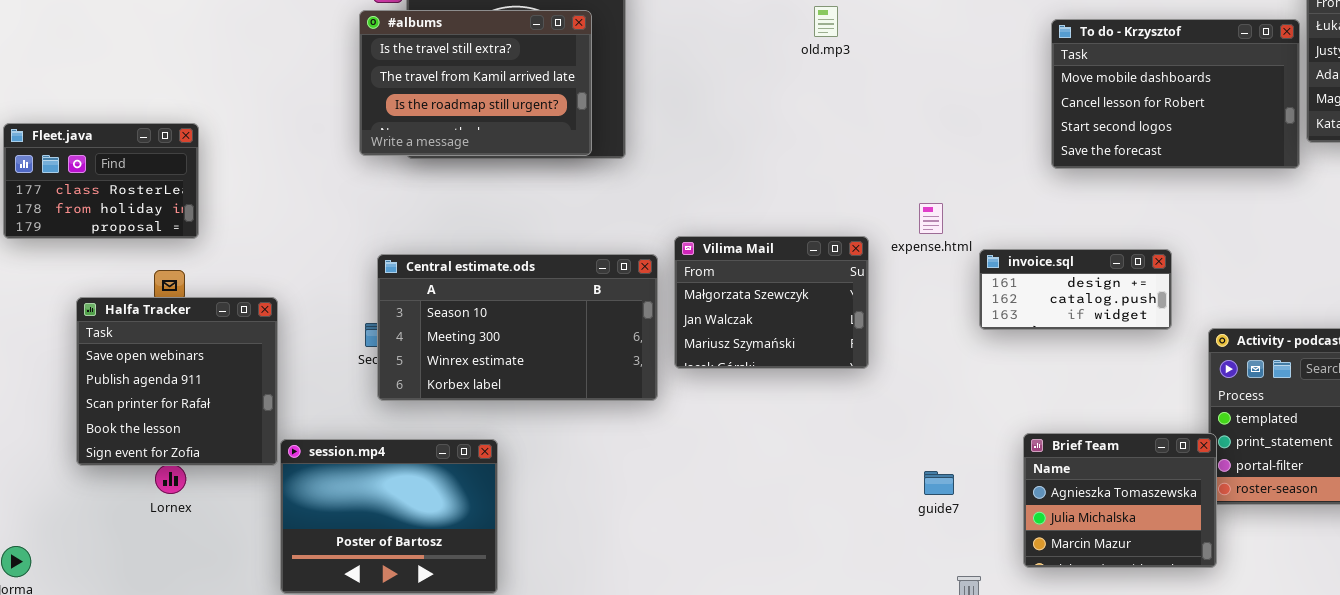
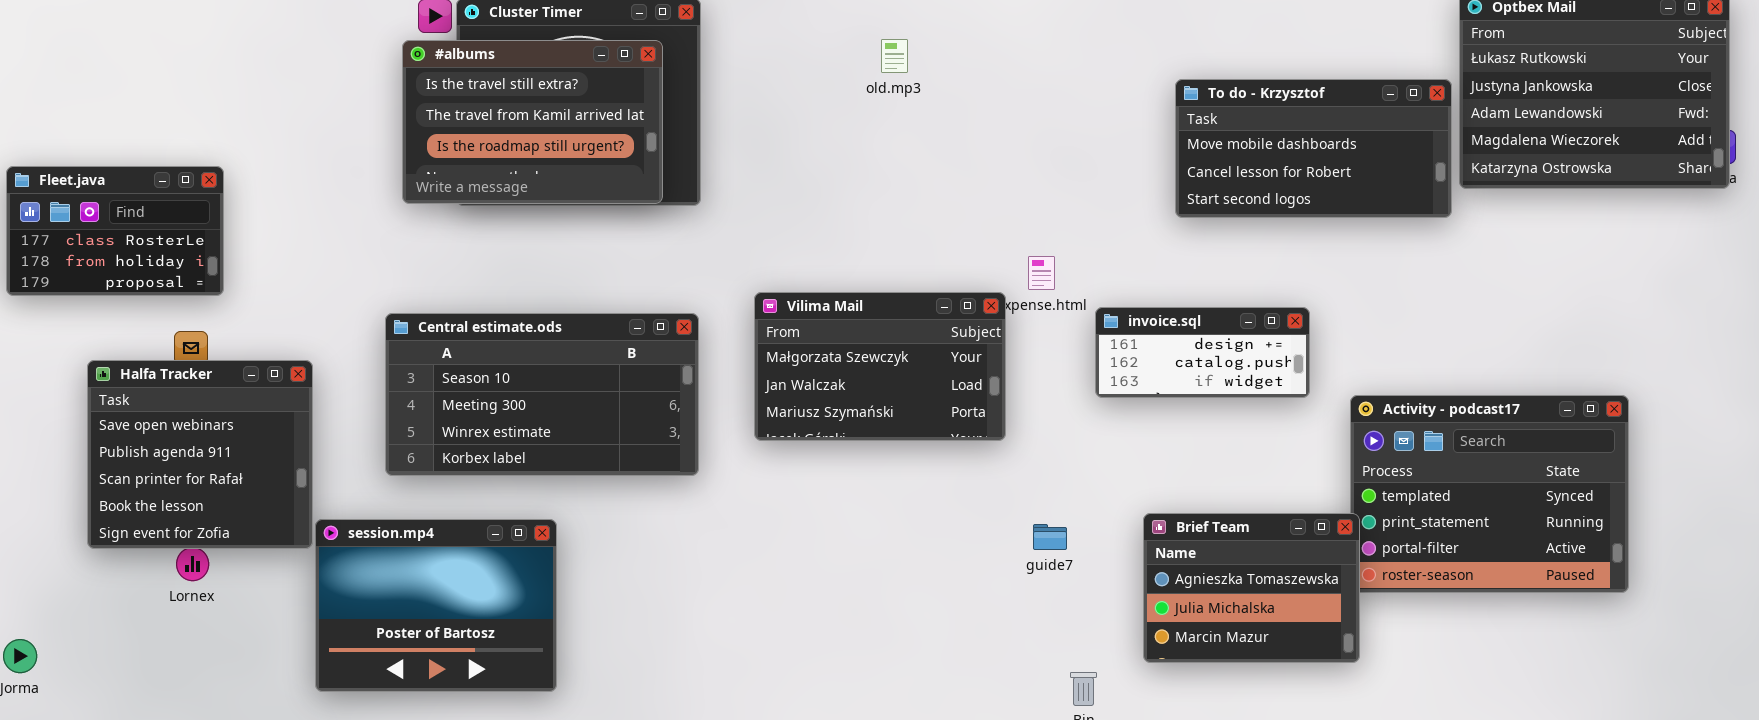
old.mp3: [814,6,838,37] -> [881,39,908,73], moved
To do - Krzysztof: [1051,19,1300,169] -> [1175,79,1452,218], resized
Vilima Mail: [674,236,869,369] -> [754,292,1006,441], resized
Central estimate.ods: [377,254,658,401] -> [385,313,699,476], moved
guide7: [924,471,954,495] -> [1033,524,1067,550], moved

